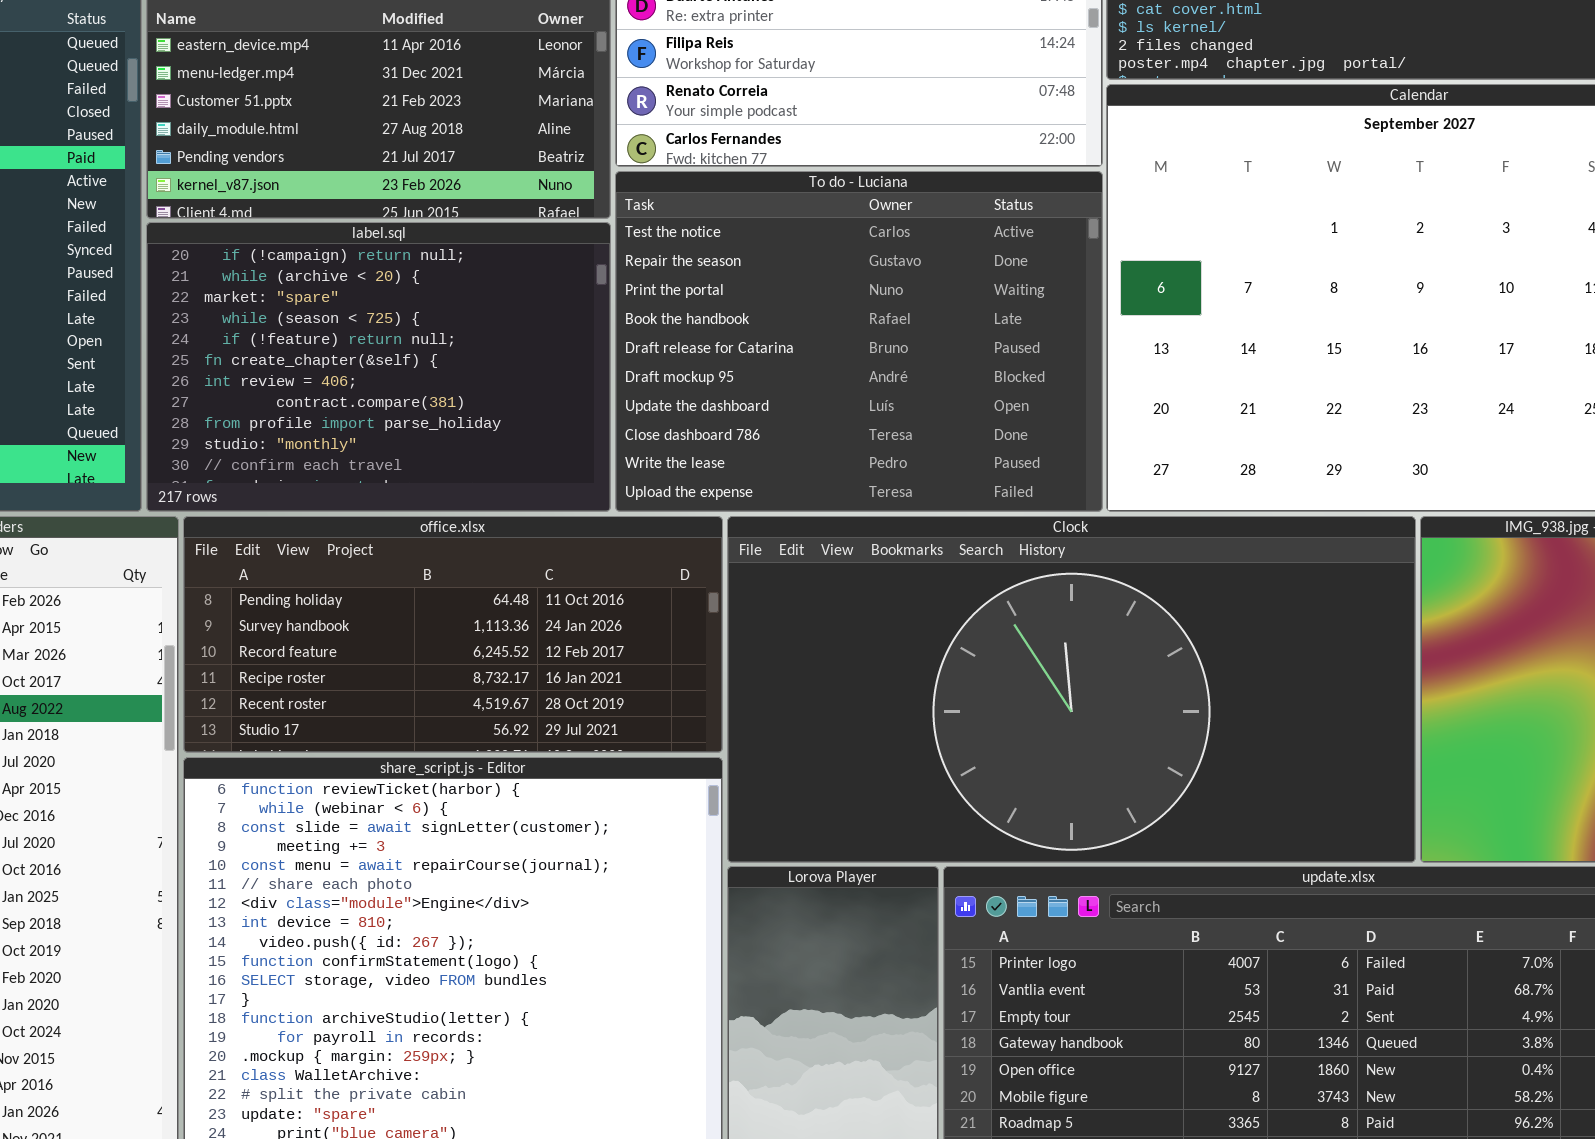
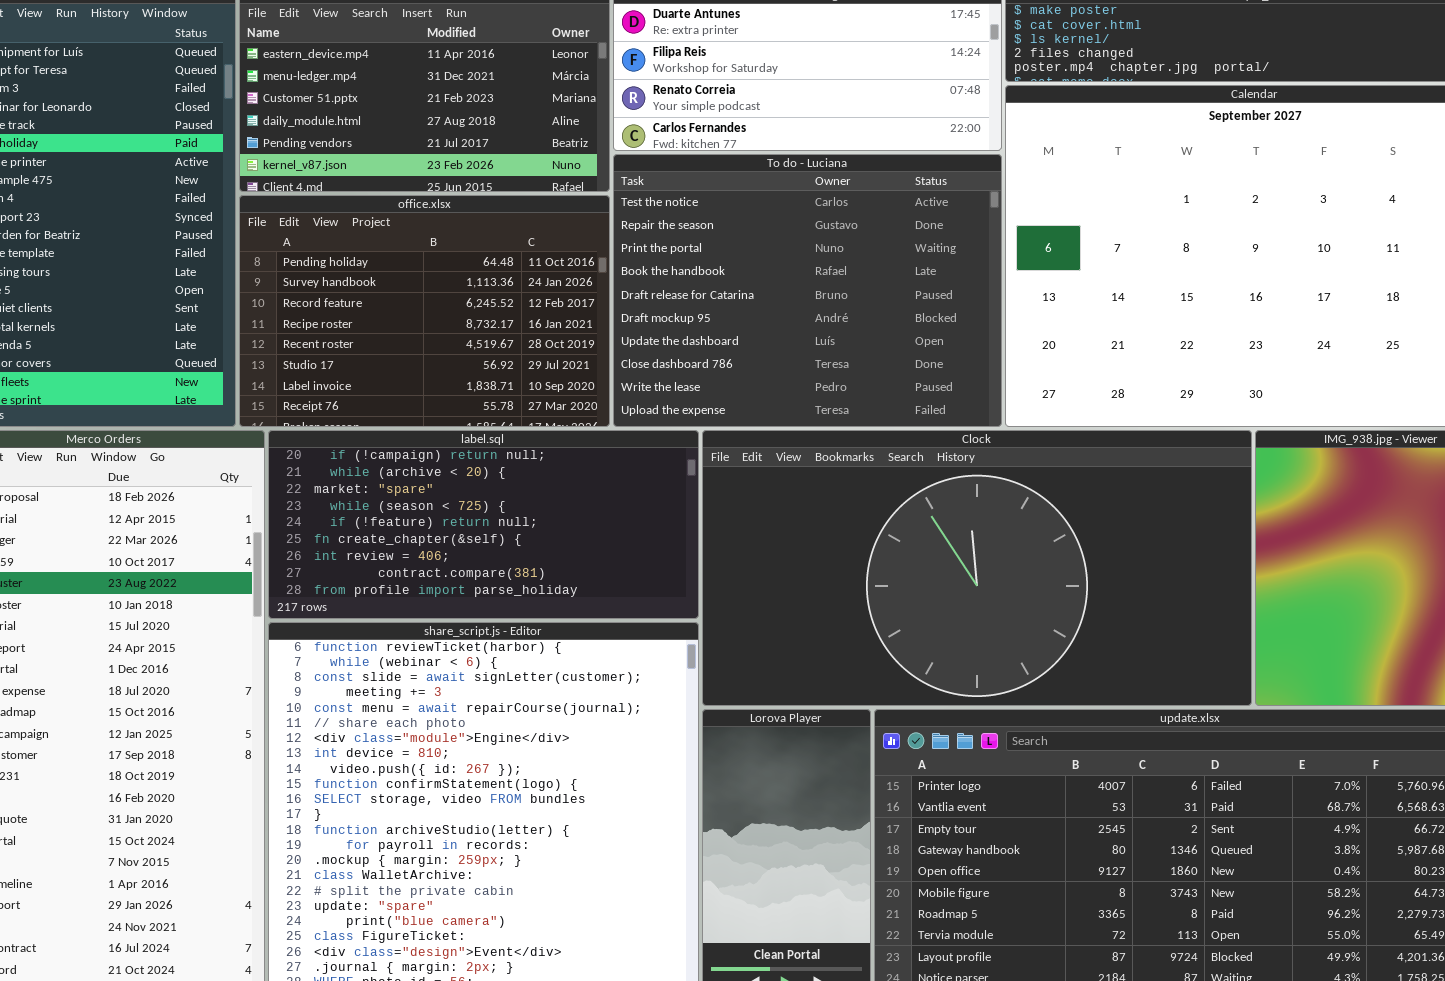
label.sql: [146,222,611,512] -> [268,430,699,619], moved, resized
office.xlsx: [183,516,723,753] -> [239,195,610,427], moved, resized

